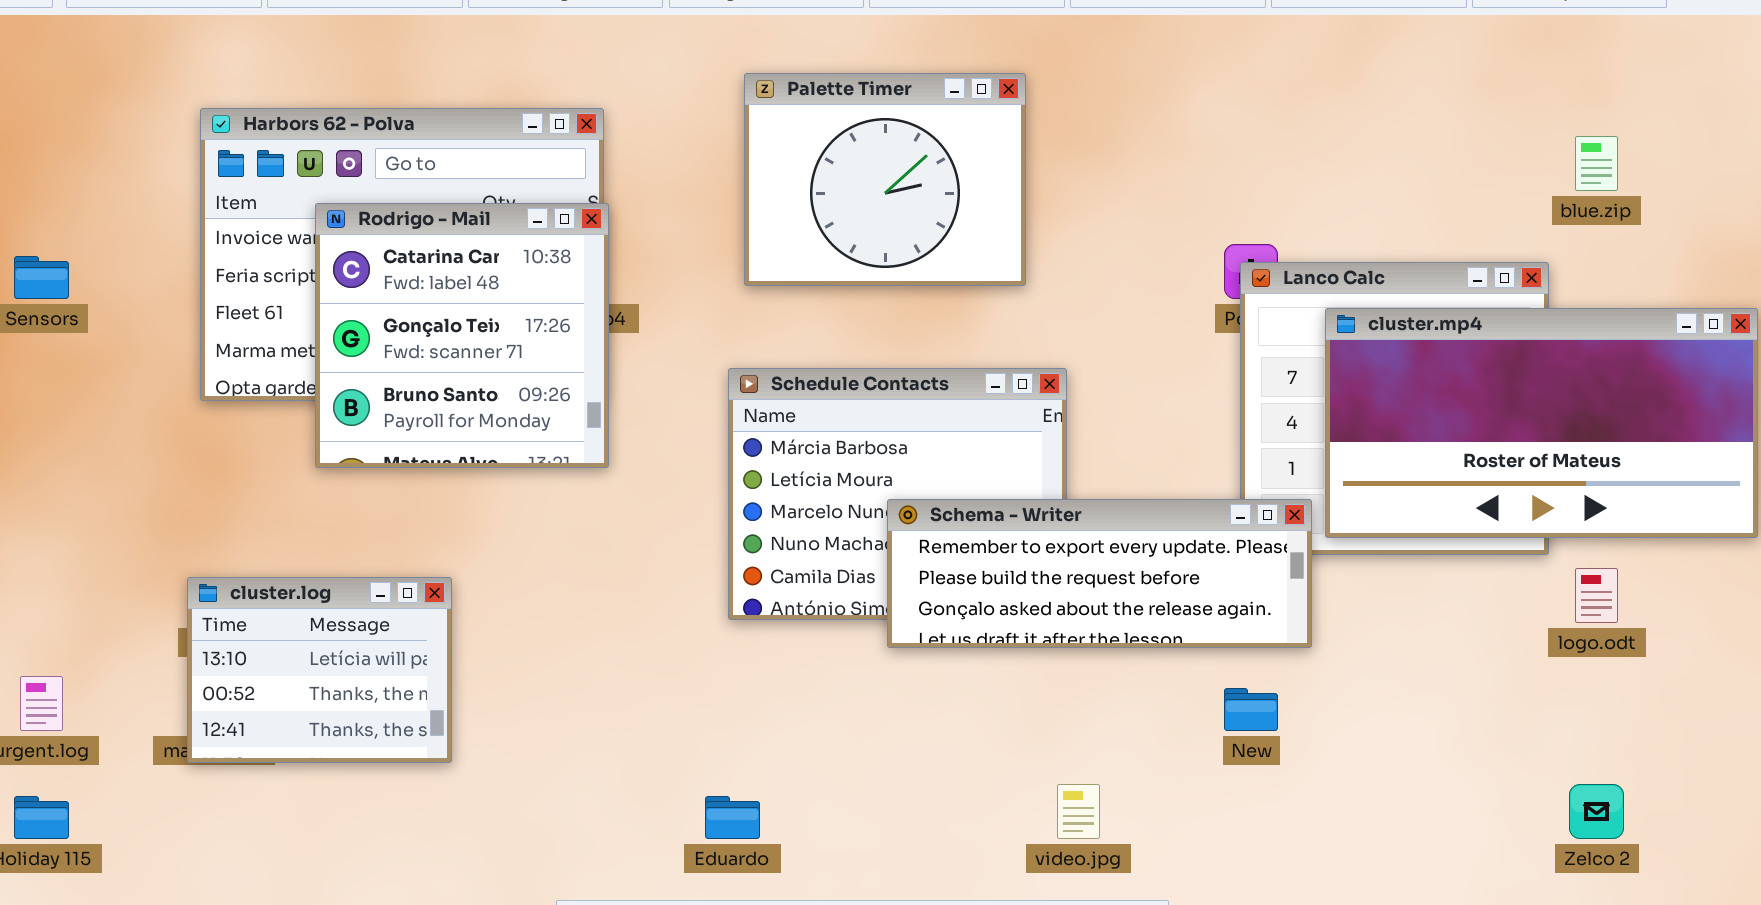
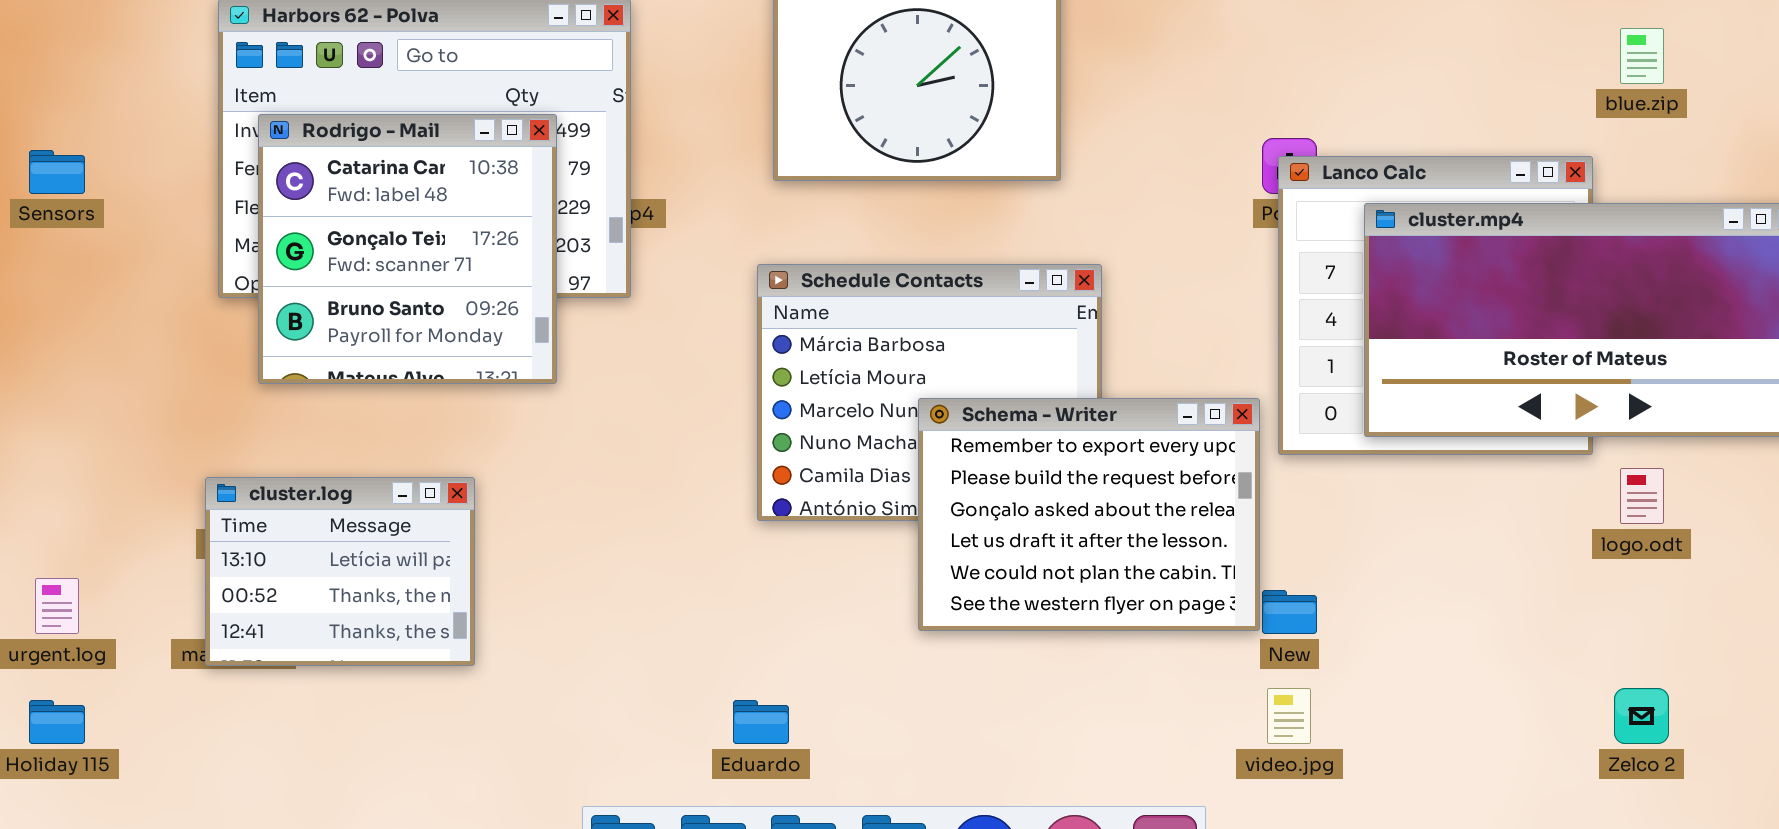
Rodrigo - Mail: [315,203,609,468] -> [258,114,557,384], moved
Schema - Writer: [887,499,1312,648] -> [918,398,1260,631], resized
video.jpg: [1057,784,1100,839] -> [1267,688,1311,744], moved

